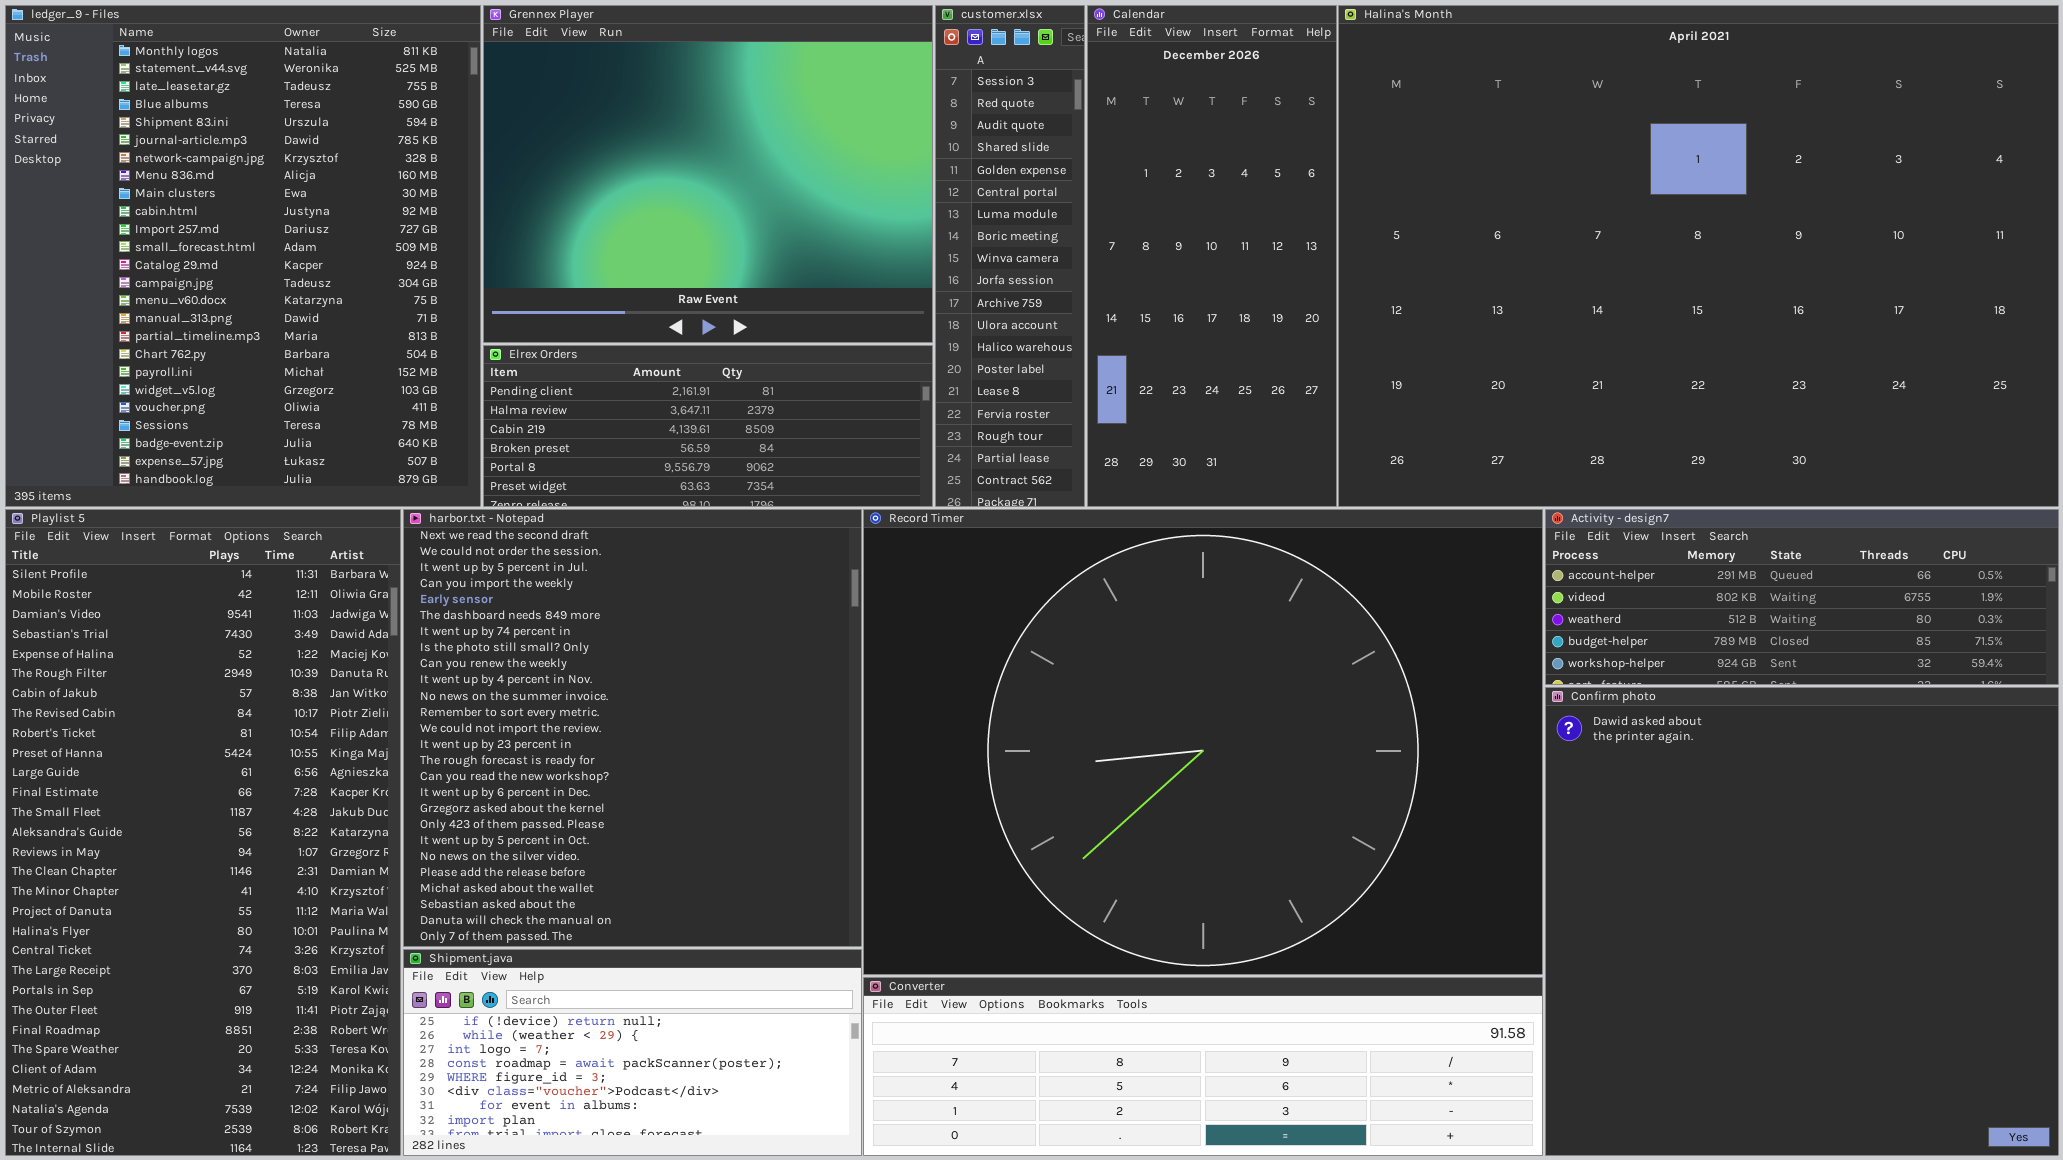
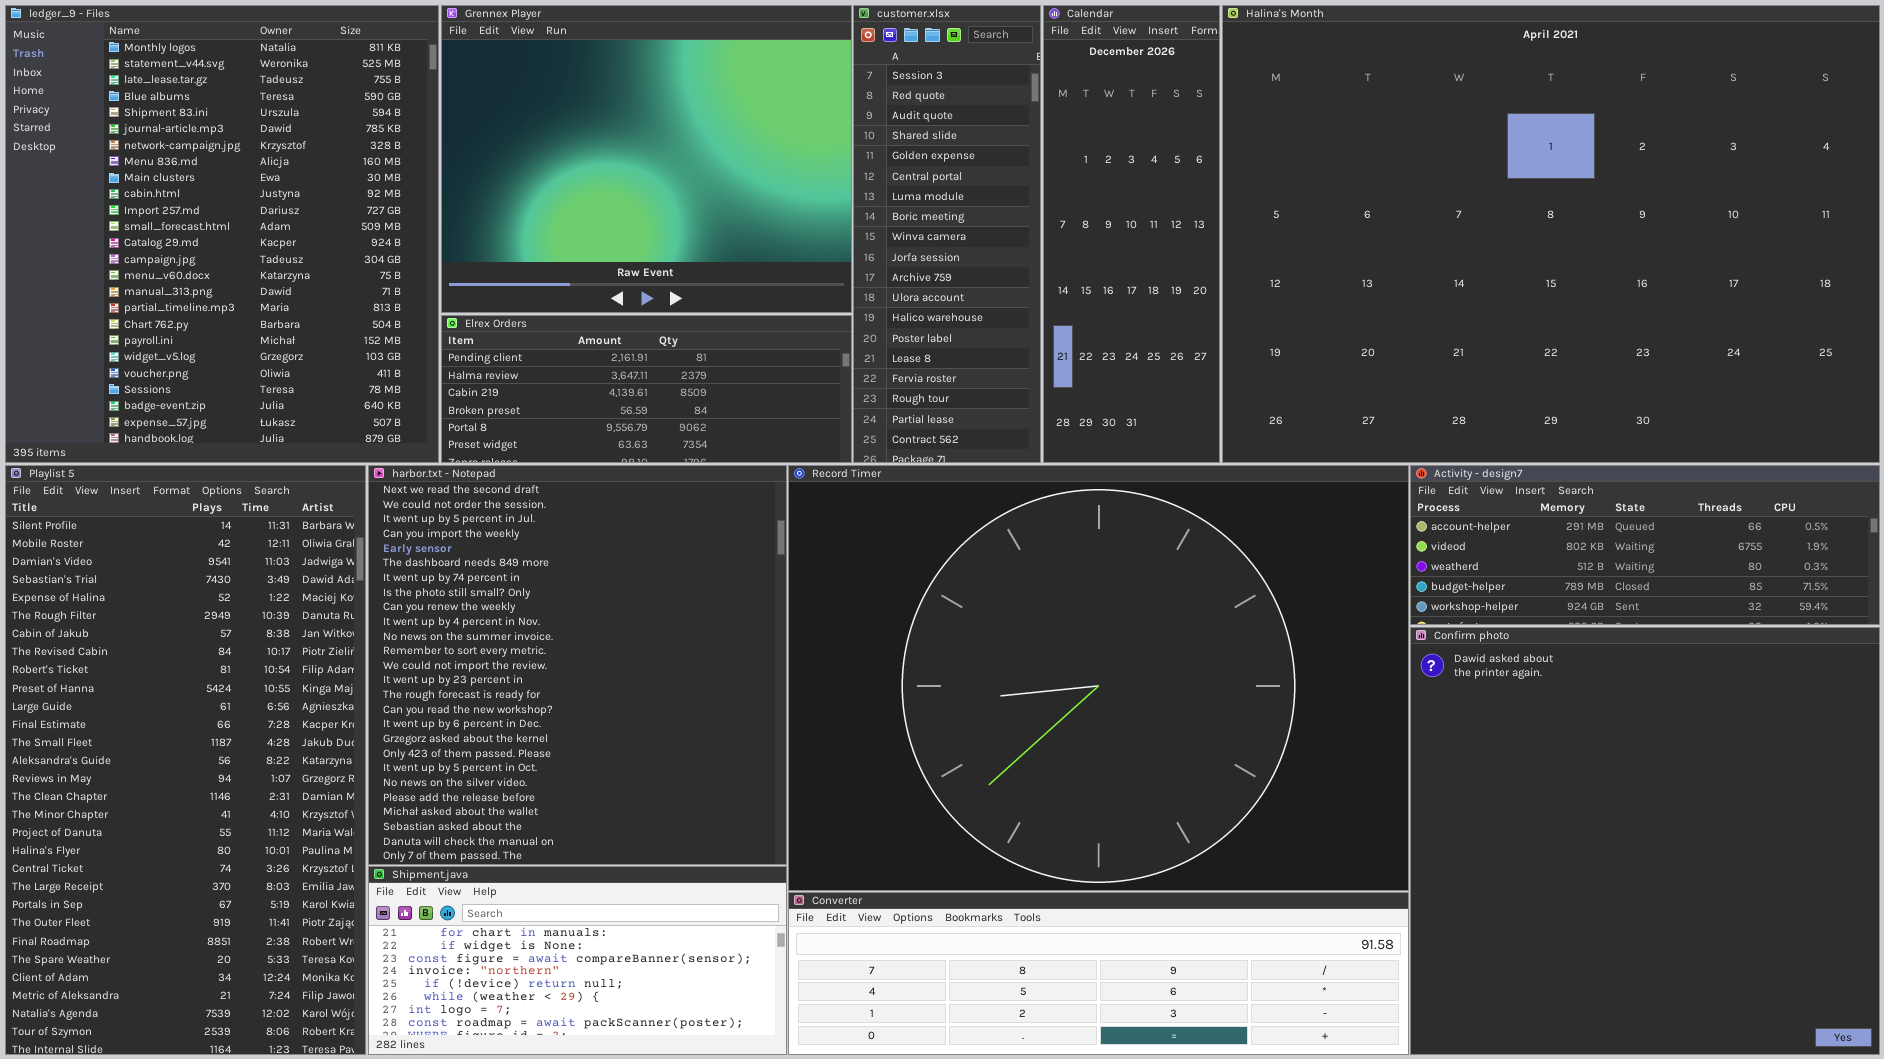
customer.xlsx: [935,5,1085,507] -> [853,5,1041,463], resized
Calendar: [1087,5,1337,507] -> [1043,5,1220,463], resized
Shipment.java: [403,949,862,1156] -> [368,866,787,1055], scrolled up 4 rows

